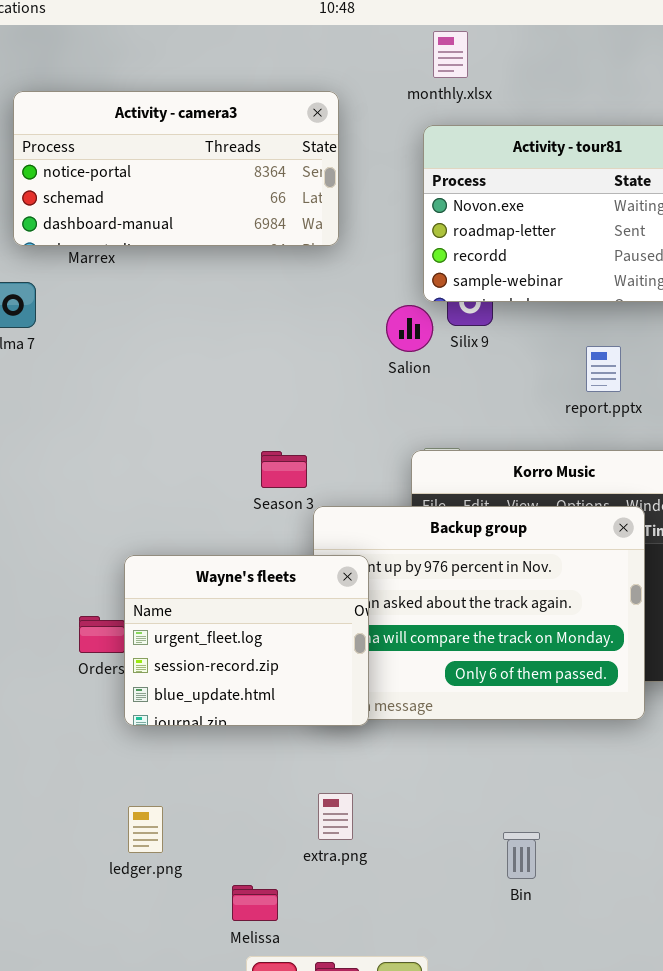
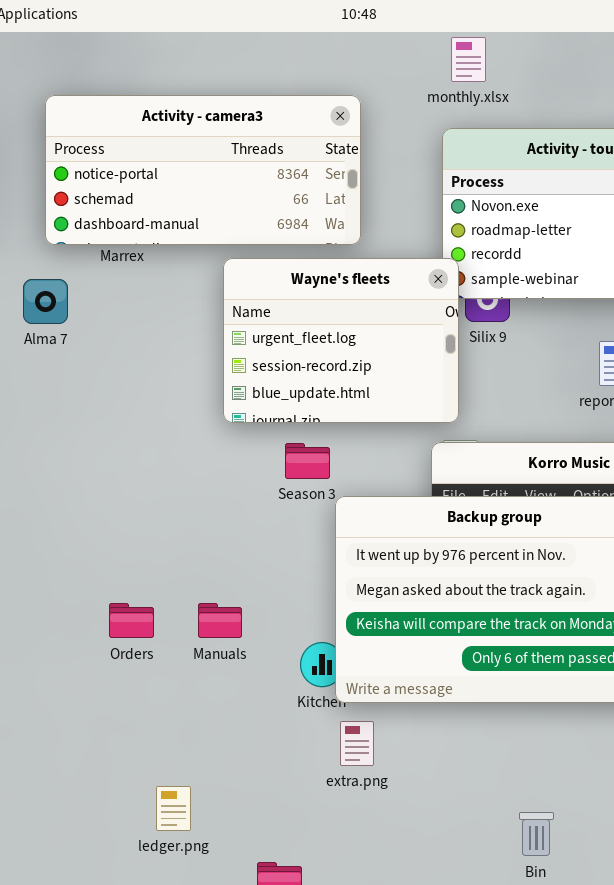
Wayne's fleets: [124,555,369,726] -> [223,258,459,423], moved
extra.png: [318,793,353,840] -> [340,721,374,766], moved

